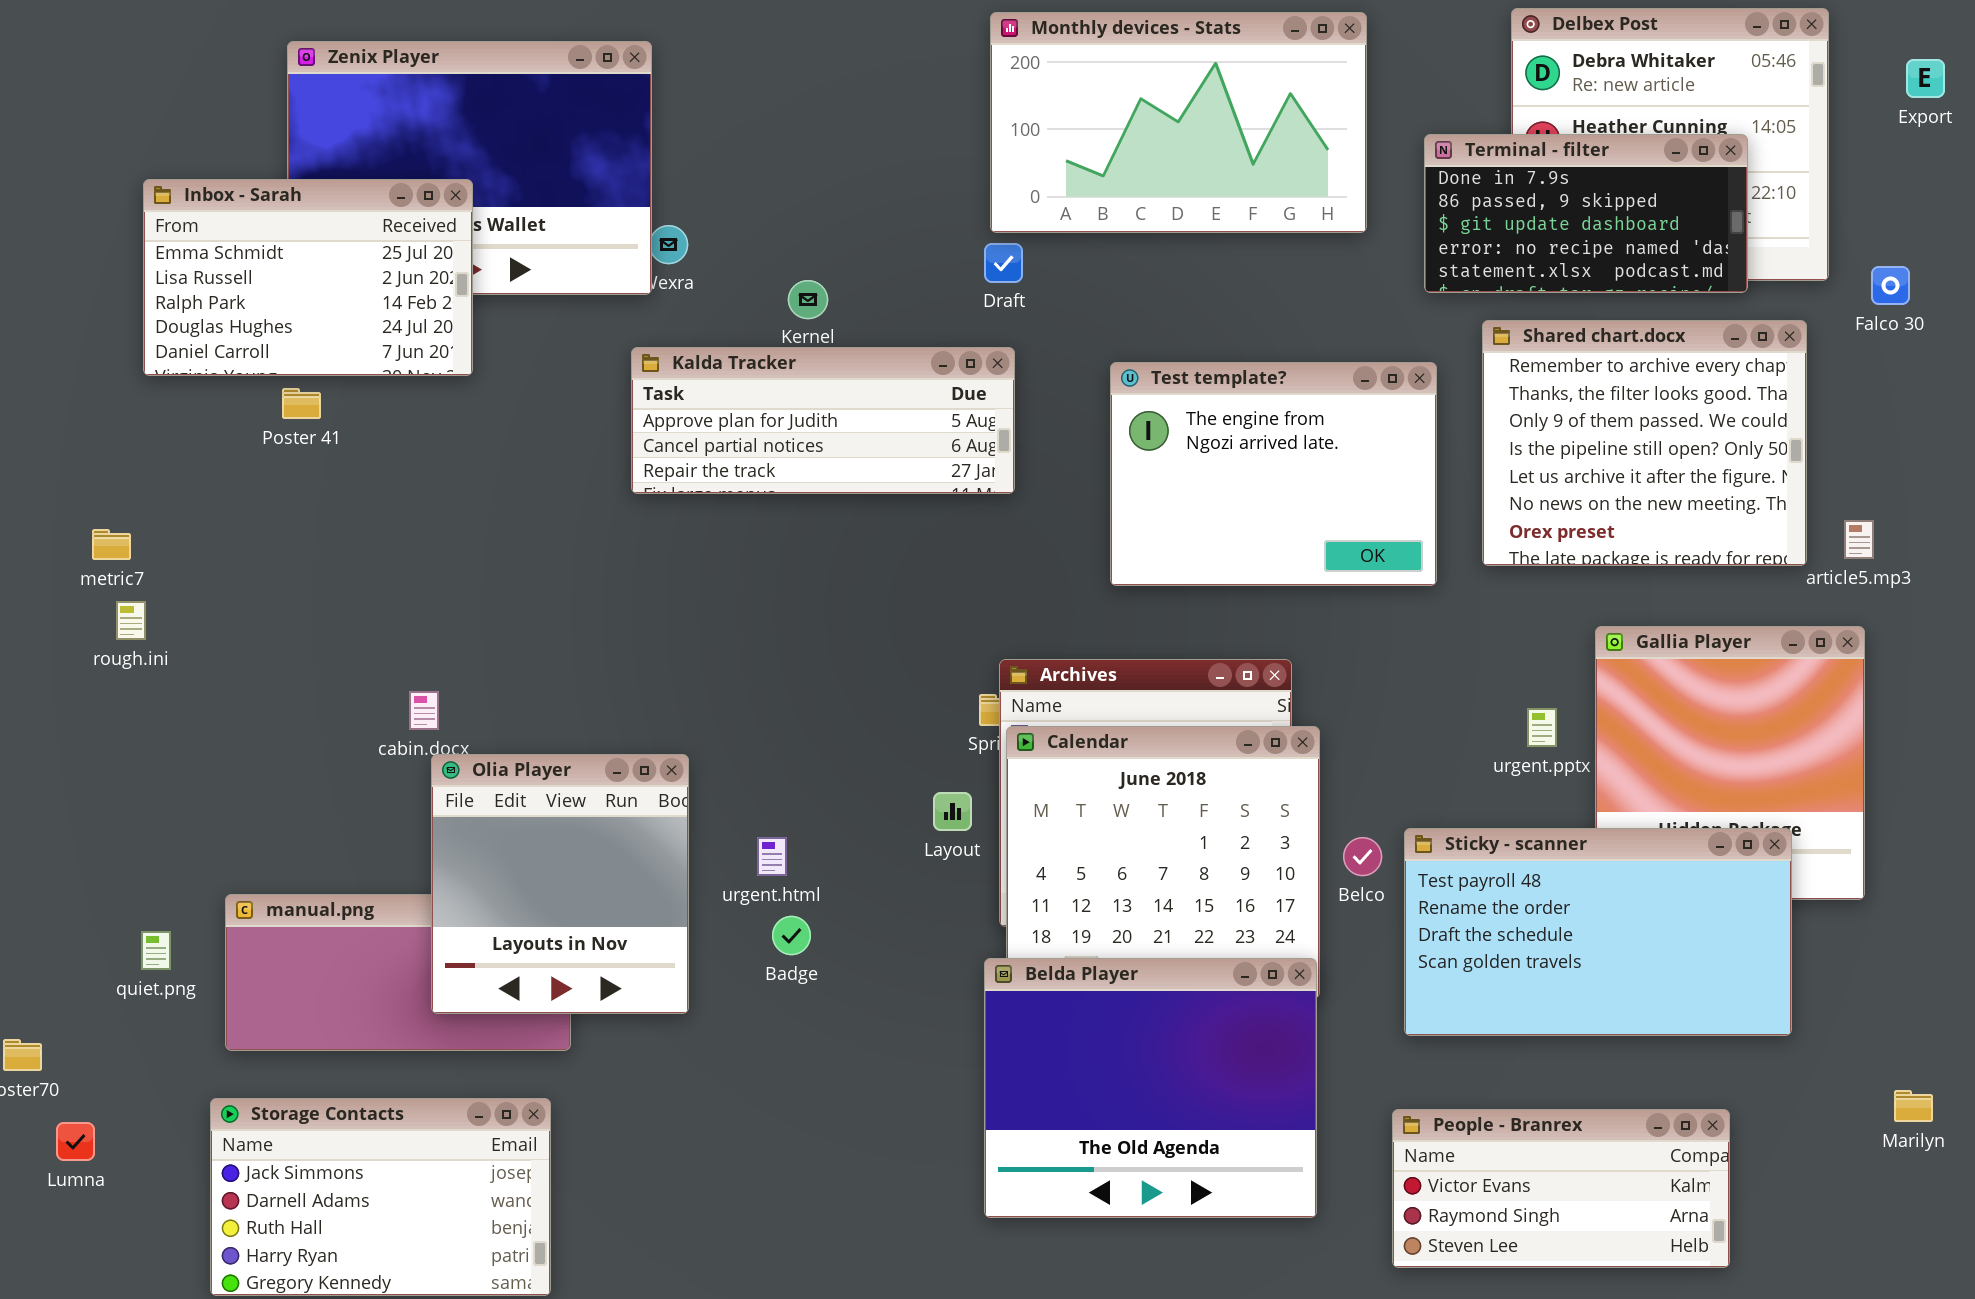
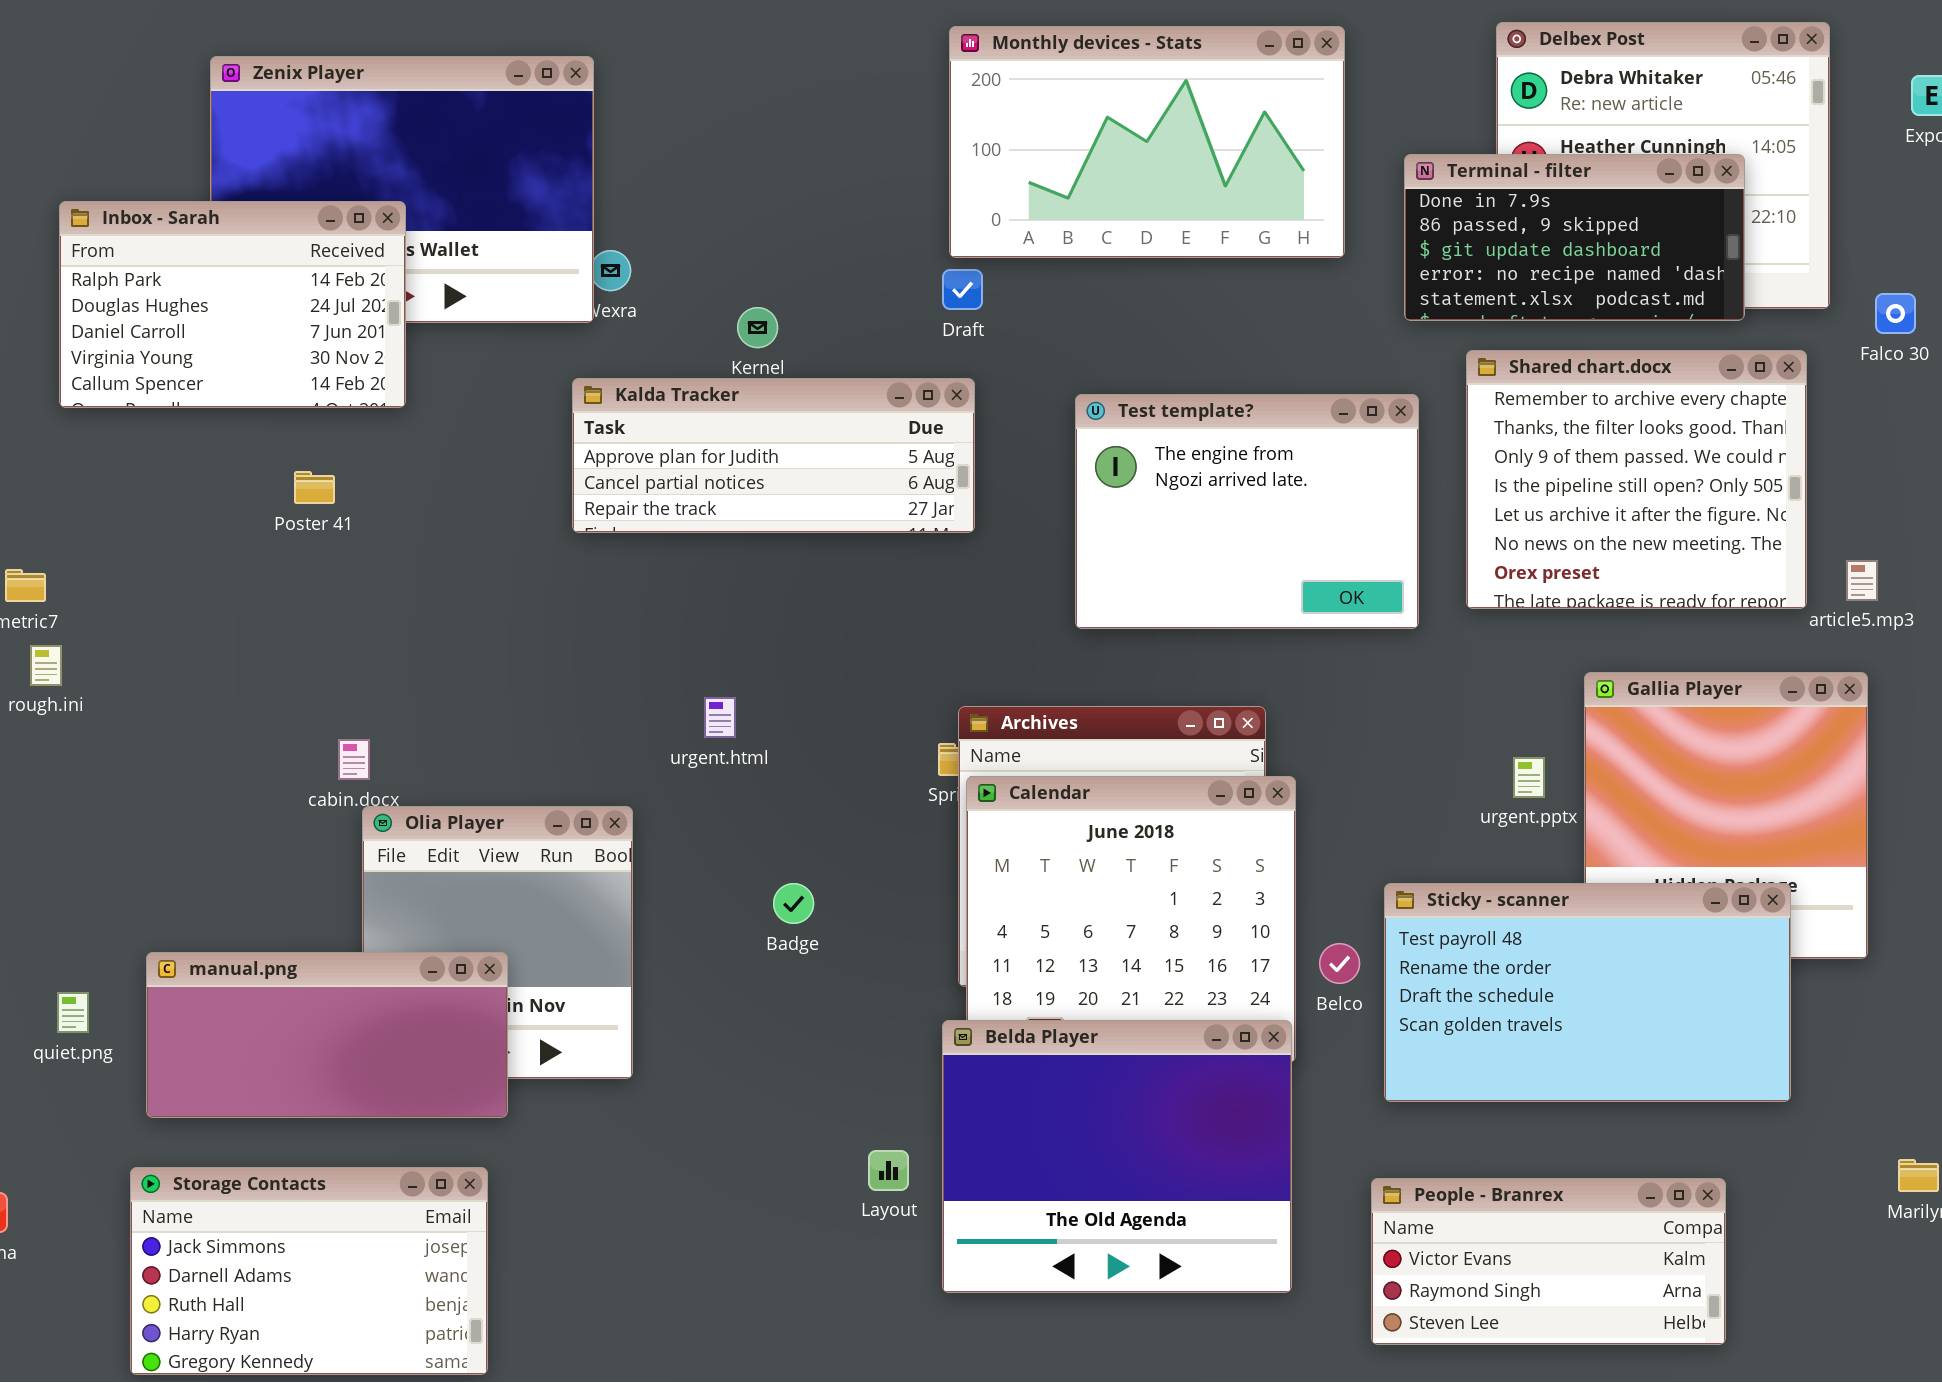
Inbox - Sarah: [143,179,473,376] -> [59,201,406,408], scrolled down 2 rows
Poster 41: [282,388,321,419] -> [294,471,335,504], moved
Layout: [933,792,972,831] -> [868,1150,909,1191], moved
urgent.html: [757,837,787,876] -> [704,697,736,738], moved
Belco: [1343,837,1382,876] -> [1319,943,1360,984], moved
manual.png: [225,894,571,1051] -> [146,952,508,1118], raised
Badge: [772,916,811,955] -> [773,883,814,924], moved

